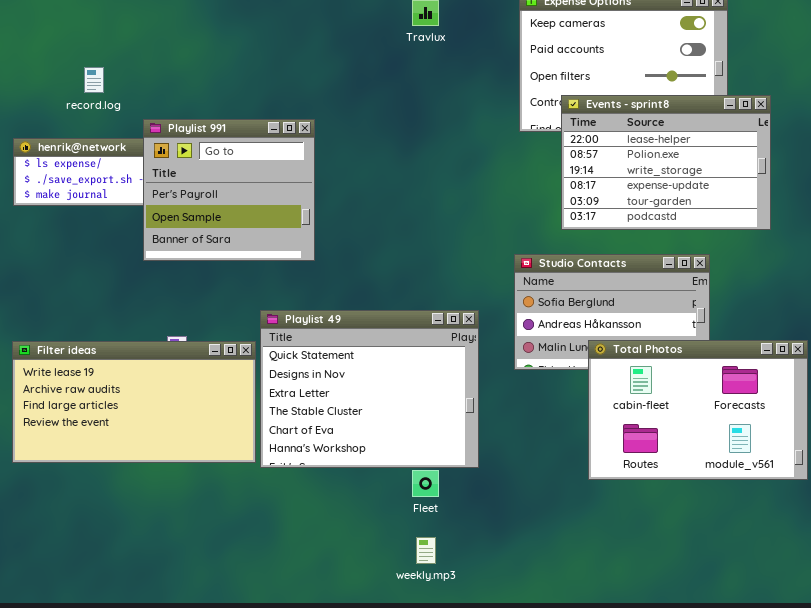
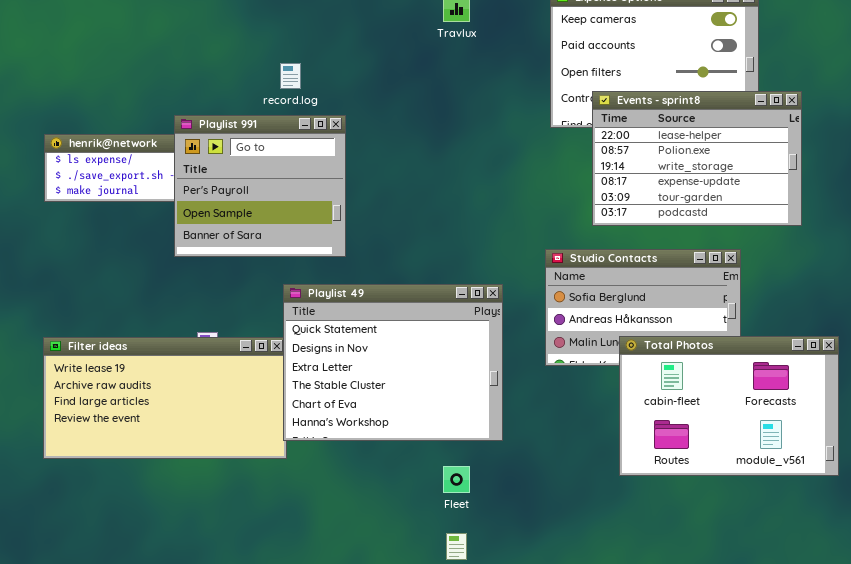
record.log: [84,67,104,93] -> [280,63,301,89], moved
Playlist 49: [260,310,479,468] -> [283,284,503,441], moved

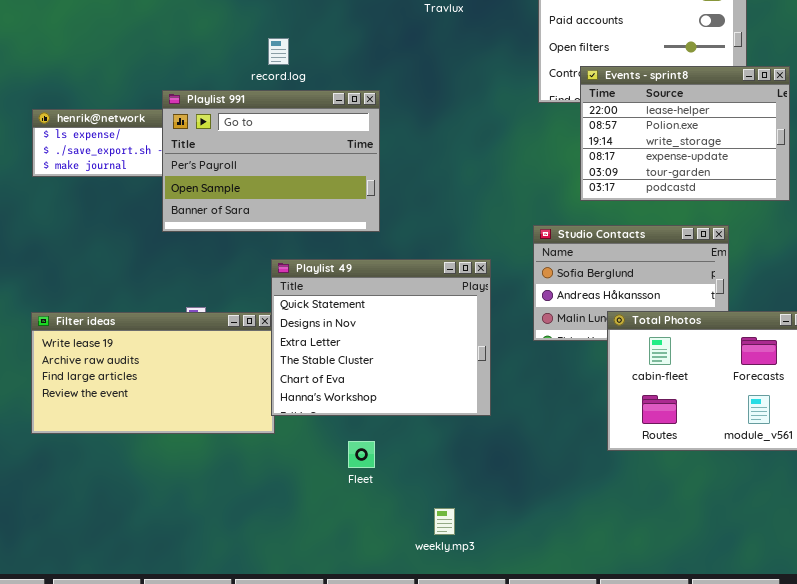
Playlist 991: [174,115,346,257] -> [162,90,380,232], resized
Fleet: [443,466,470,493] -> [348,441,375,468], moved

